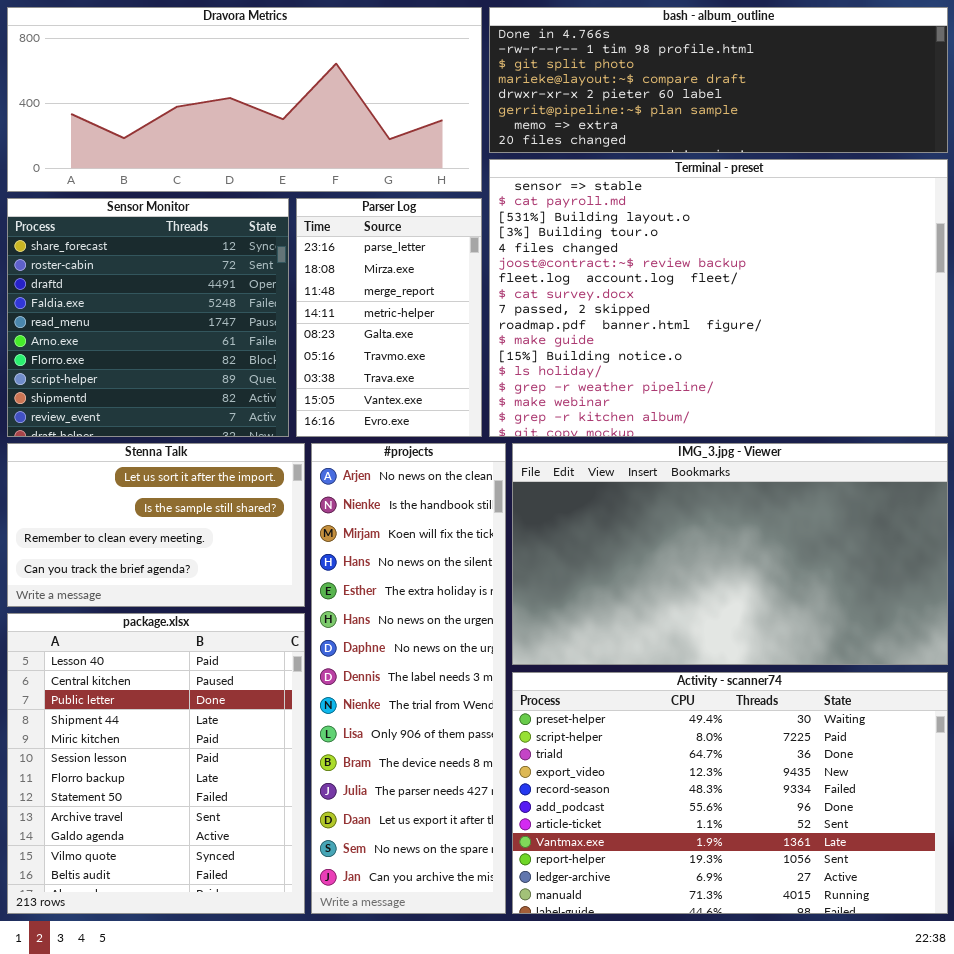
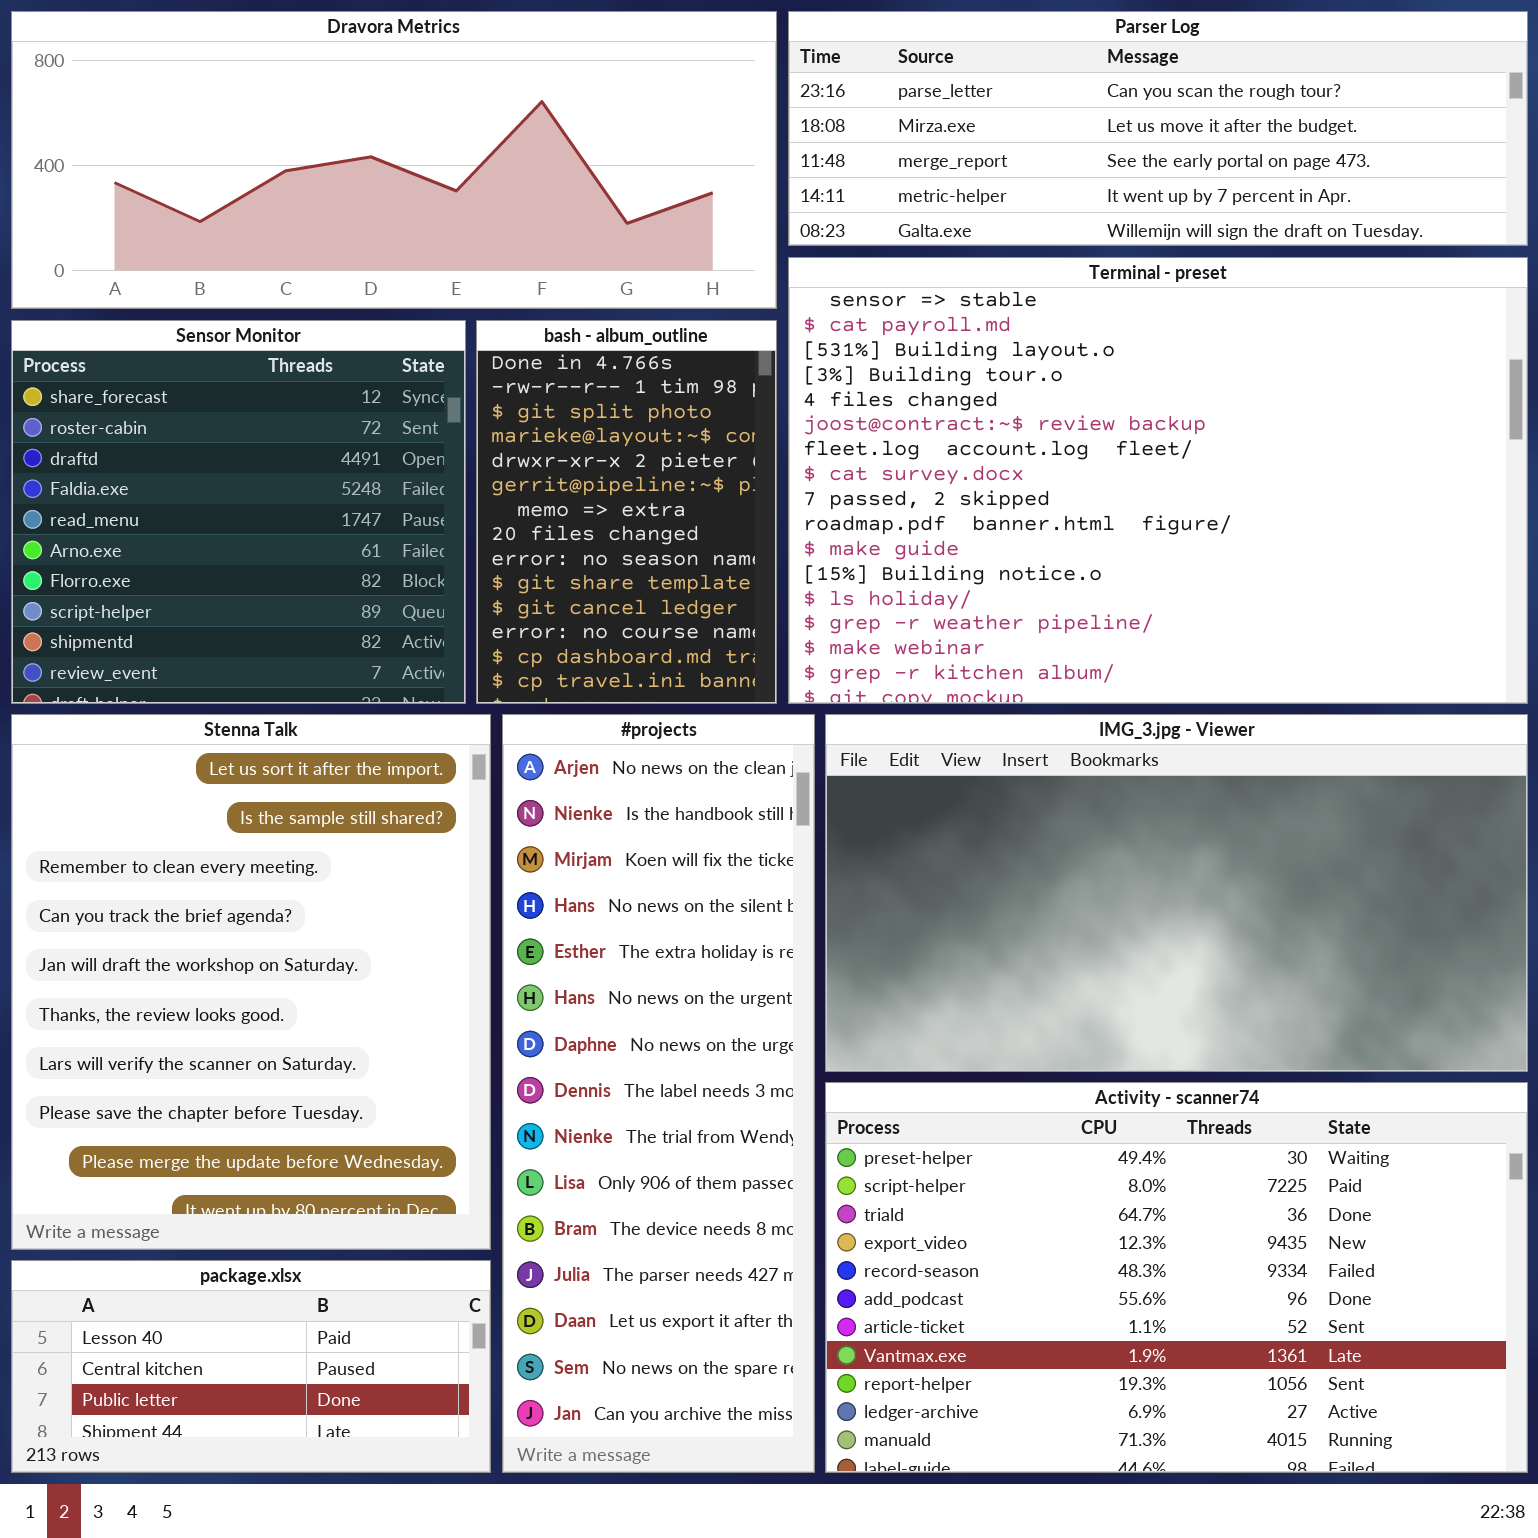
bash - album_outline: [489,7,948,153] -> [476,320,777,704], moved, resized
Parser Log: [296,198,482,437] -> [788,11,1528,246], moved, resized
Stenna Talk: [7,443,305,607] -> [11,714,491,1250], resized
package.xlsx: [7,613,305,914] -> [11,1260,491,1473], resized

